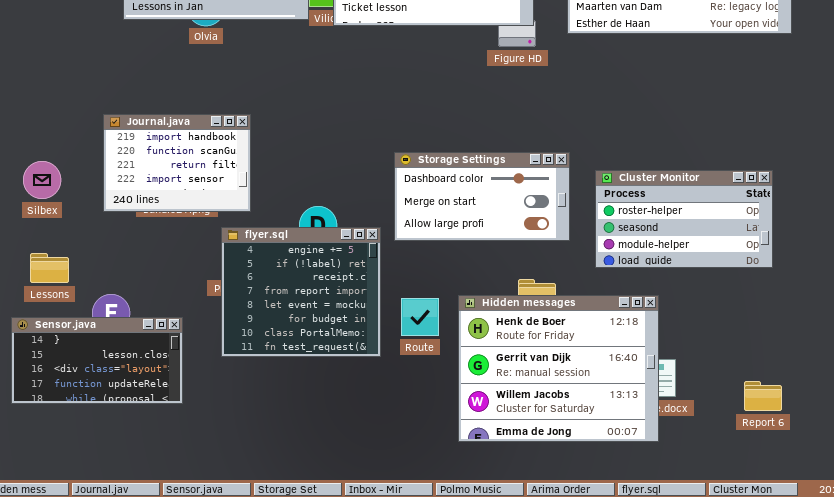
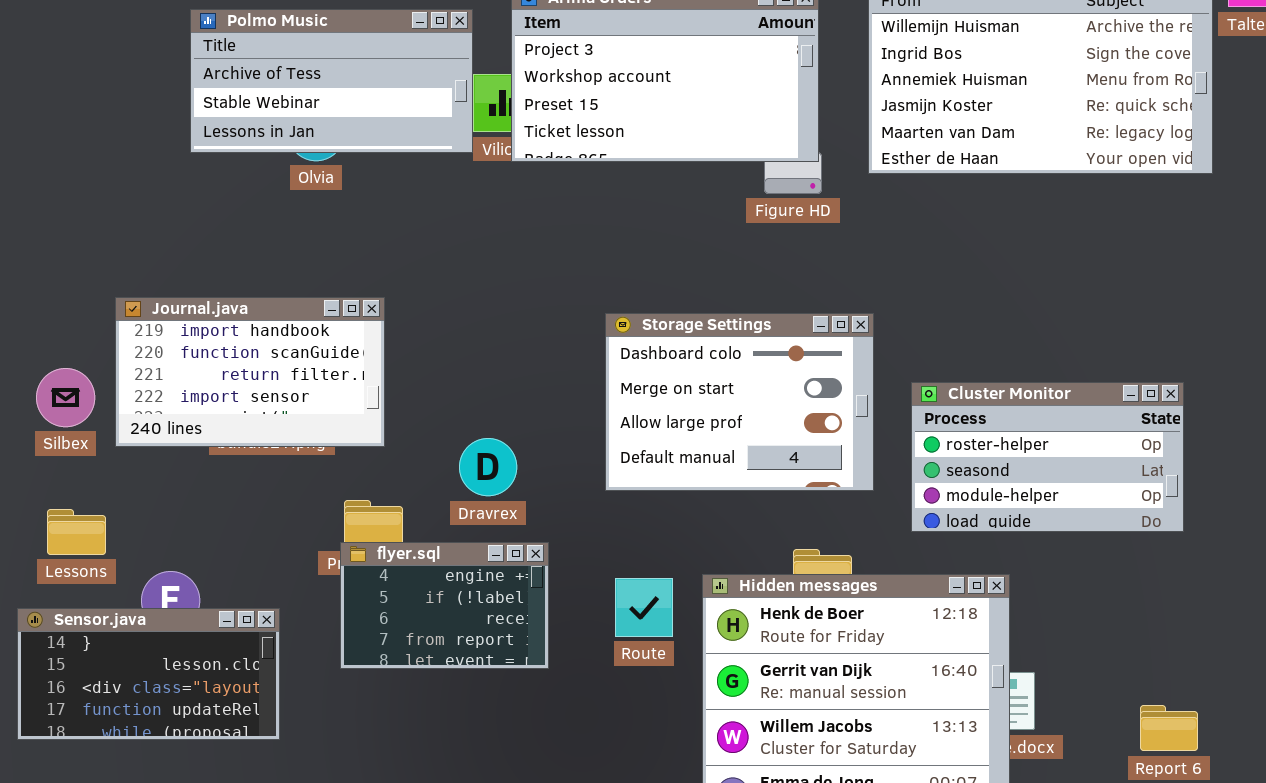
Journal.java: [103,114,251,212] -> [115,297,385,447], resized
Storage Settings: [394,152,570,241] -> [605,313,874,491], resized
flyer.sql: [221,227,381,357] -> [340,542,549,669], resized

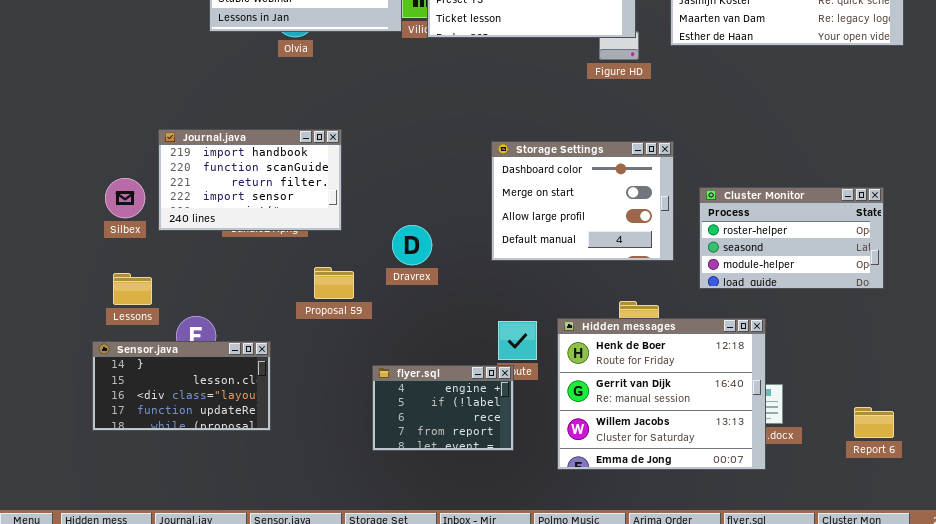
flyer.sql: [340,542,549,669] -> [372,365,514,451], moved

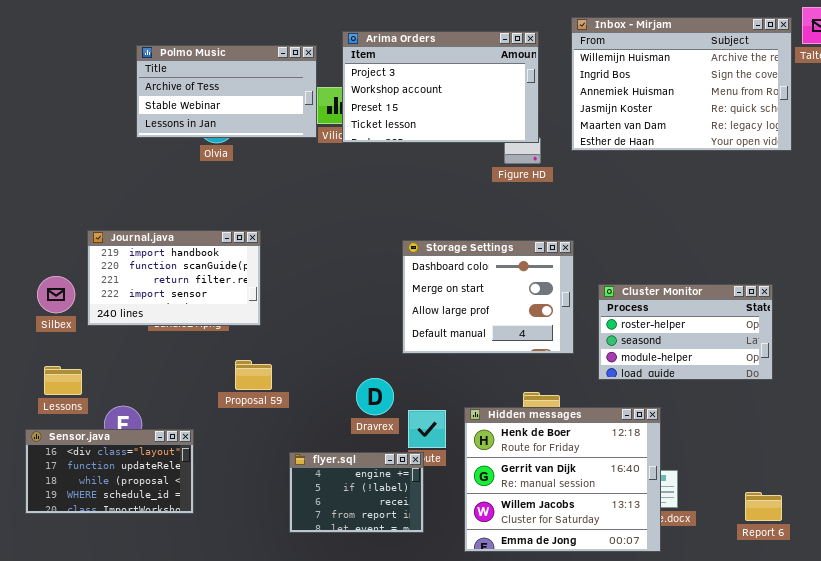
Dravrex: [392,225,432,265] -> [356,378,394,415], moved
Sensor.java: [92,341,271,431] -> [25,429,194,514], scrolled down 2 rows

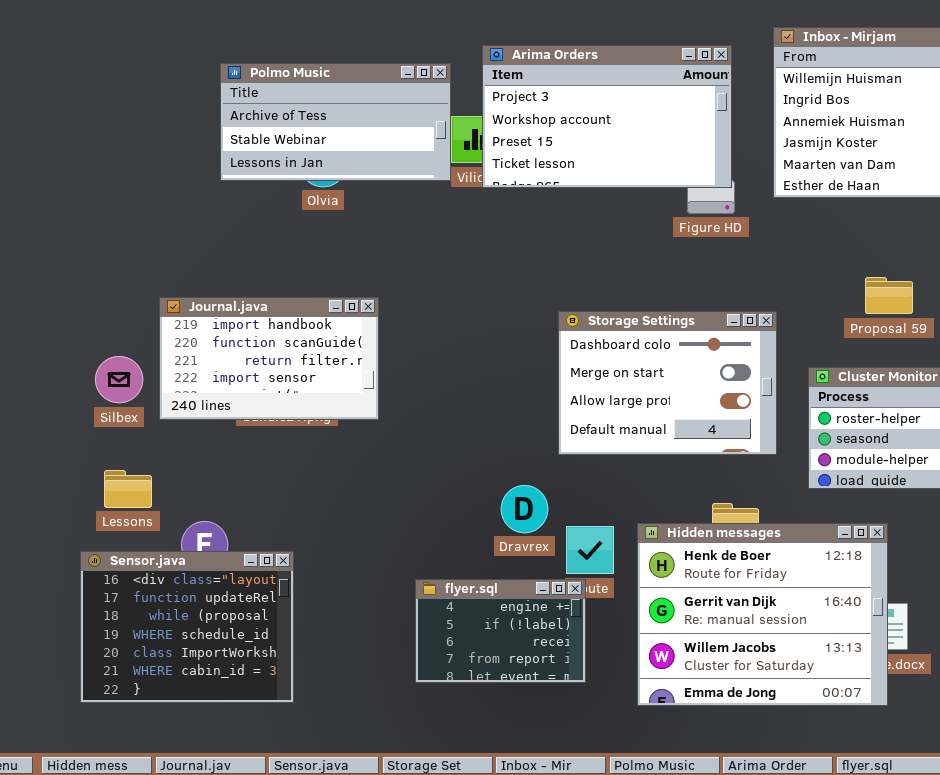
Proposal 59: [235,360,272,390] -> [865,277,913,314], moved
Sensor.java: [25,429,194,514] -> [80,551,294,703], resized

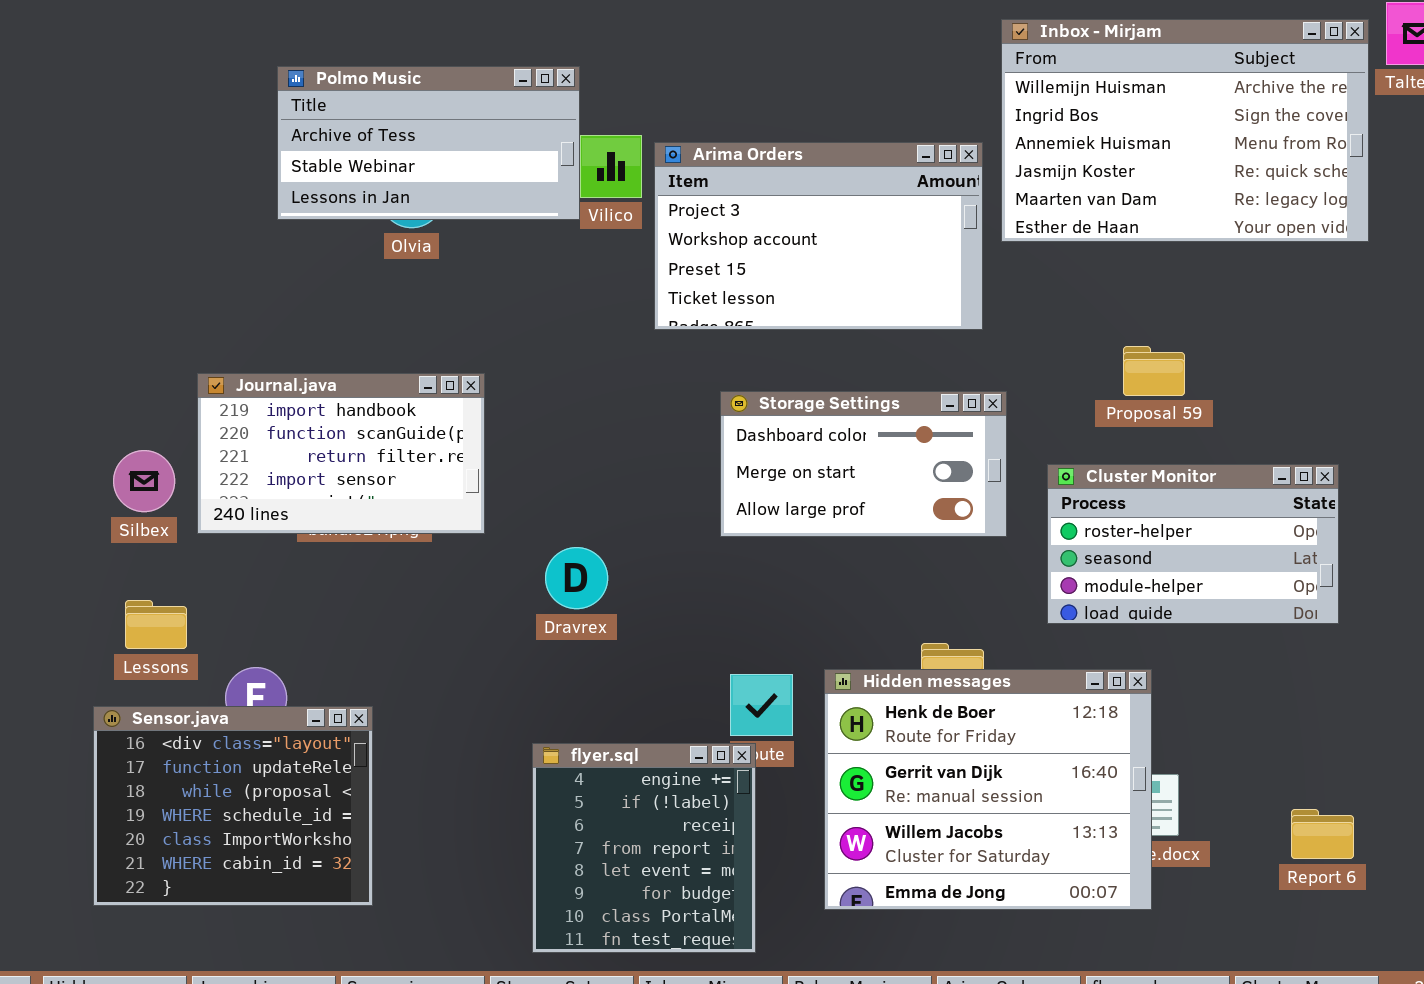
Arima Orders: [482,45,732,188] -> [654,142,983,330], moved
Storage Settings: [558,311,777,455] -> [720,391,1007,537], resized
Dravrex: [501,485,548,533] -> [545,547,608,609], moved
flyer.sql: [415,579,586,683] -> [532,743,756,953], resized

